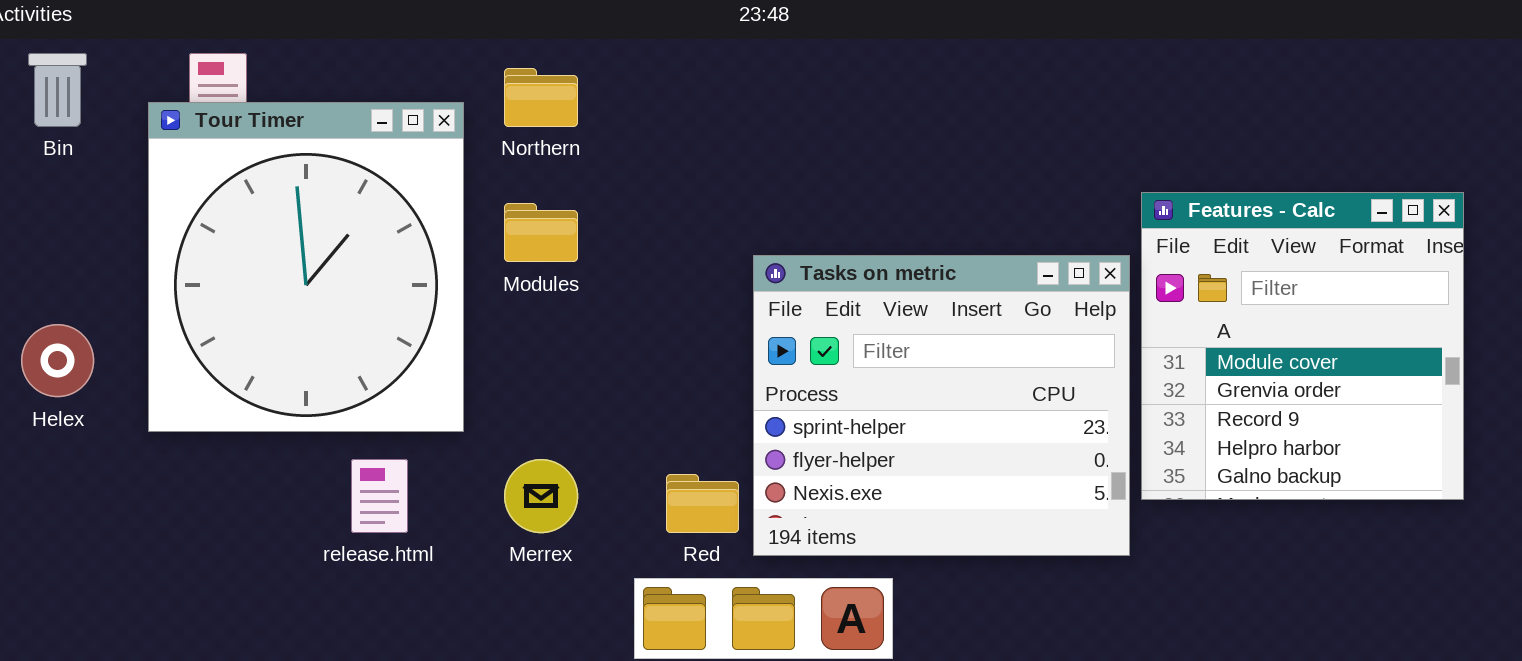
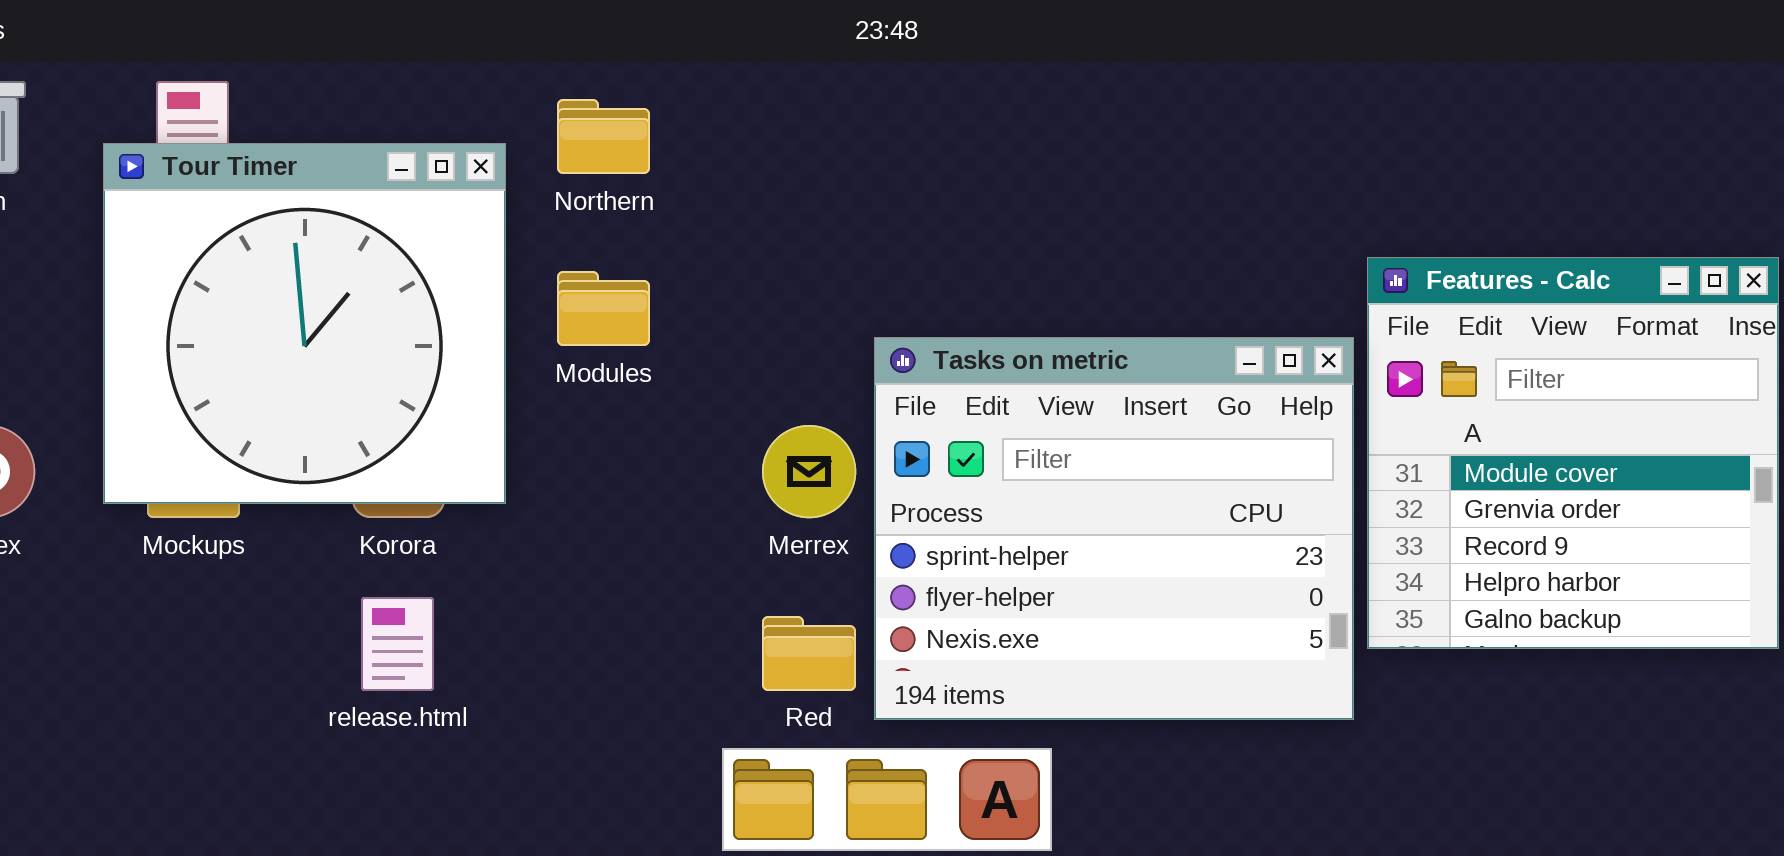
Tour Timer: [148,102,464,432] -> [103,143,506,504], resized
Merrex: [504,459,578,533] -> [762,425,856,518], moved

